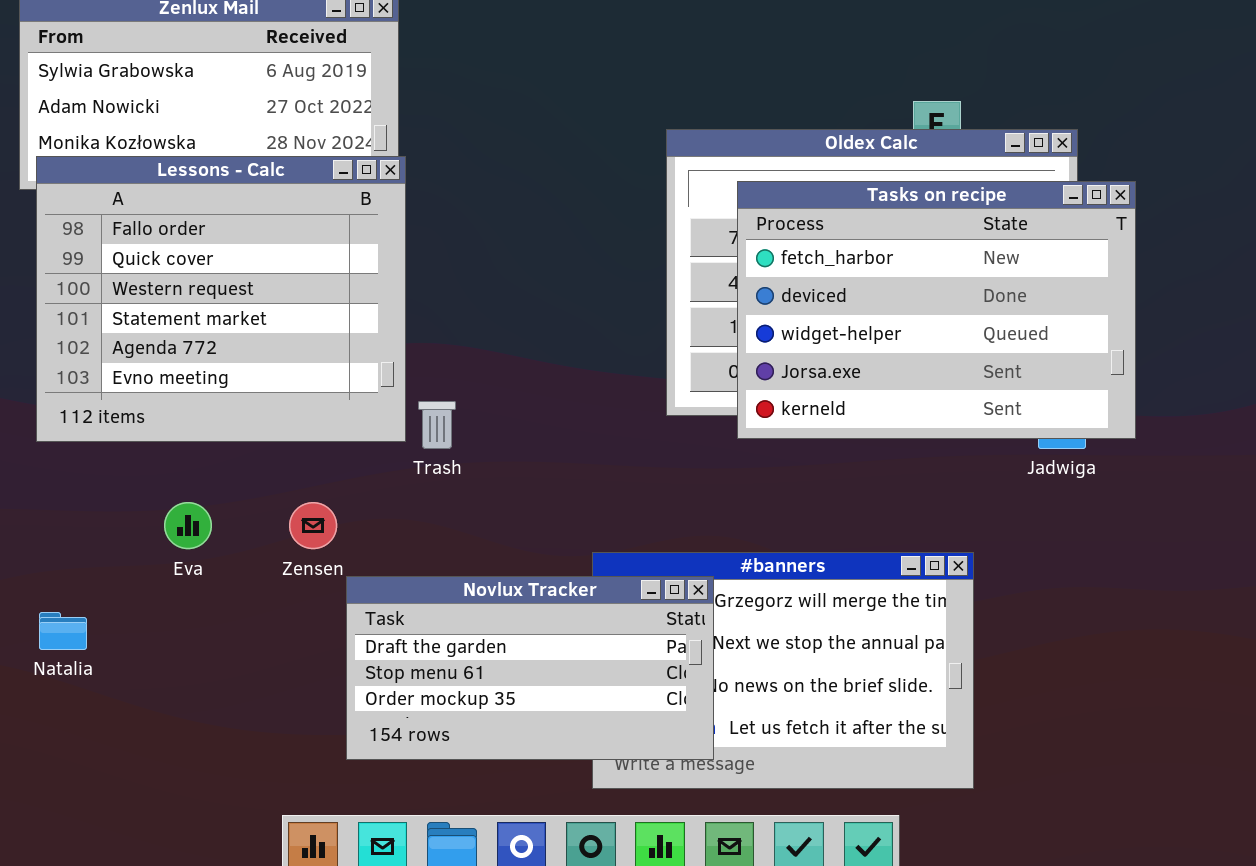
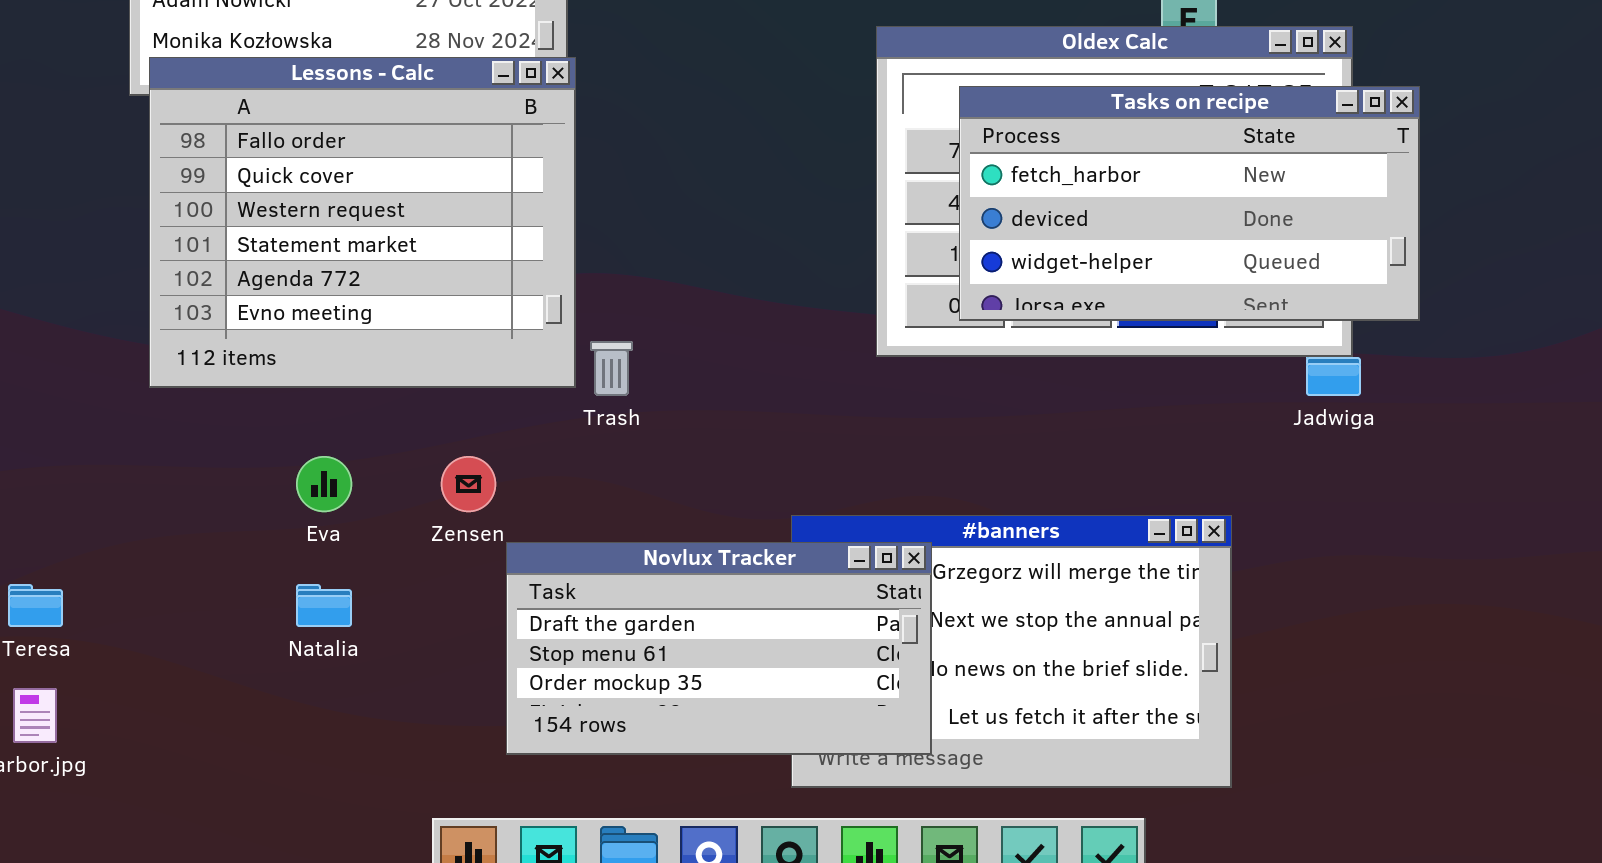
Tasks on recipe: [737,181,1136,439] -> [959,86,1420,321], resized
Natalia: [39,612,87,650] -> [296,584,352,627], moved

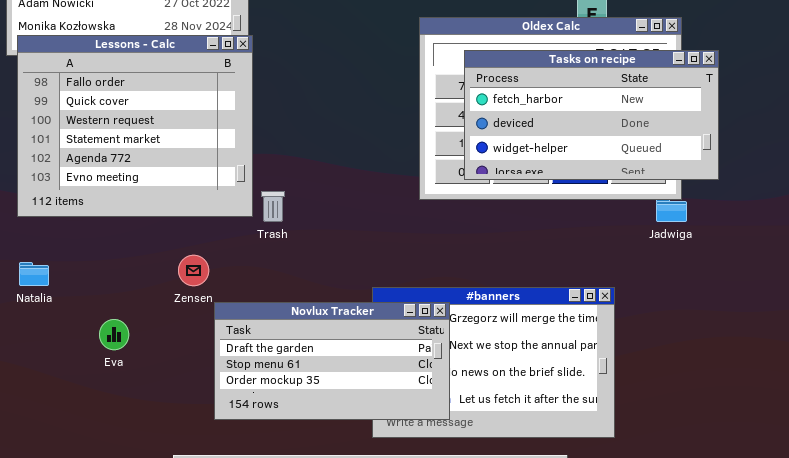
Eva: [296,456,352,512] -> [99,319,129,350], moved
Natalia: [296,584,352,627] -> [19,262,49,286], moved

